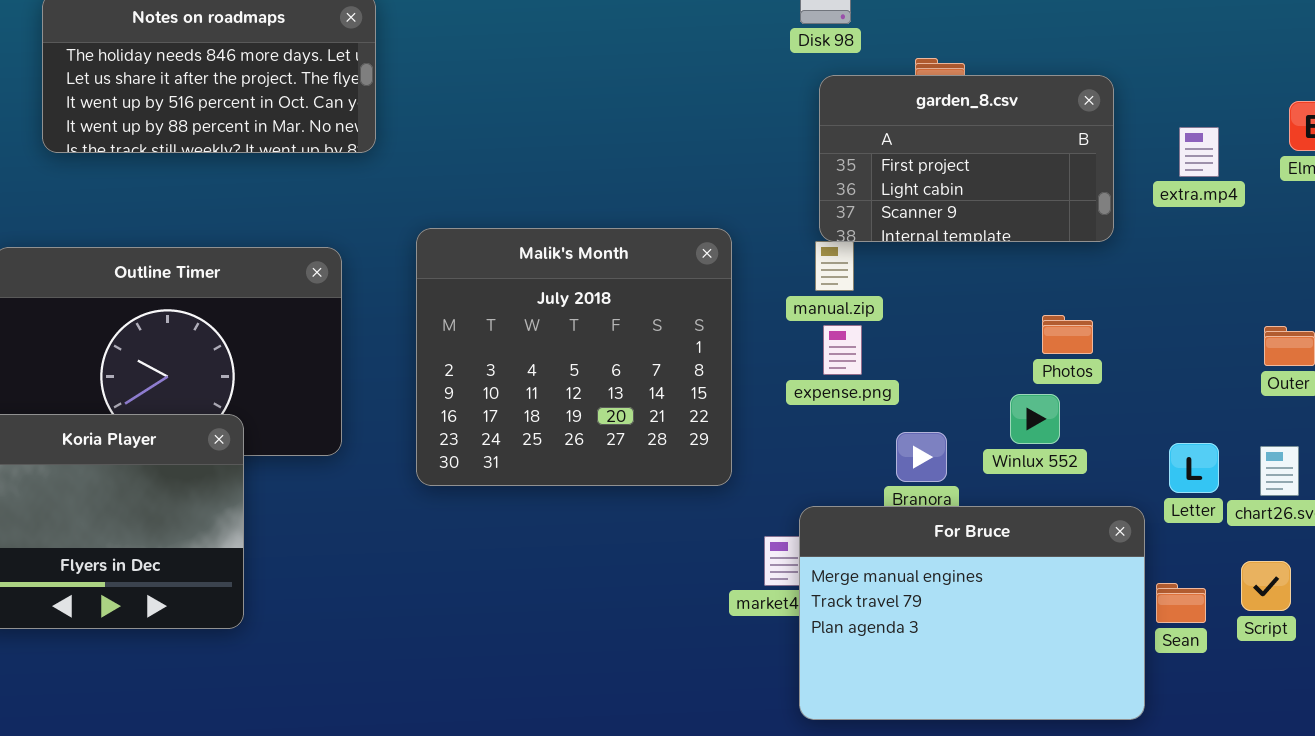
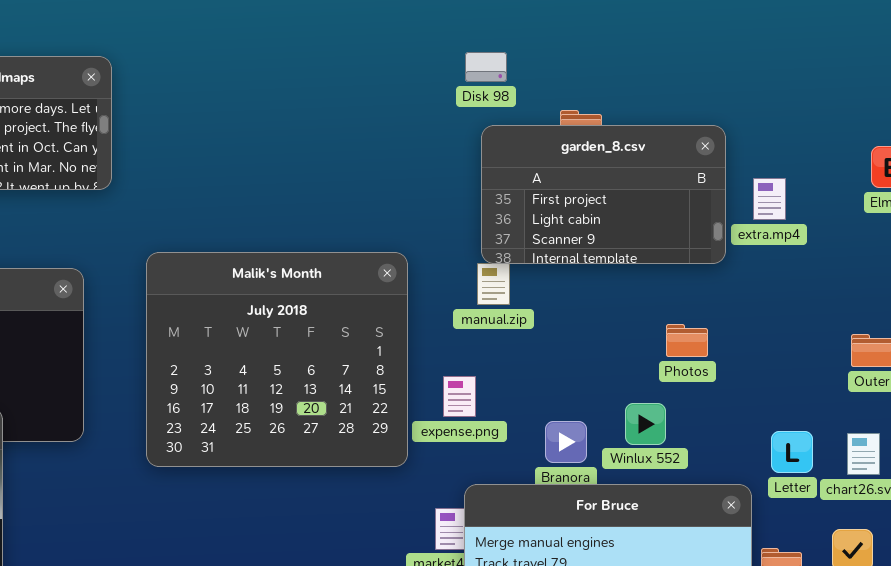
extra.mp4: [1179,127,1219,177] -> [753,178,786,220], moved
expense.png: [823,325,862,375] -> [443,376,476,417], moved
Winlux 552: [1010,394,1060,444] -> [625,403,666,445], moved

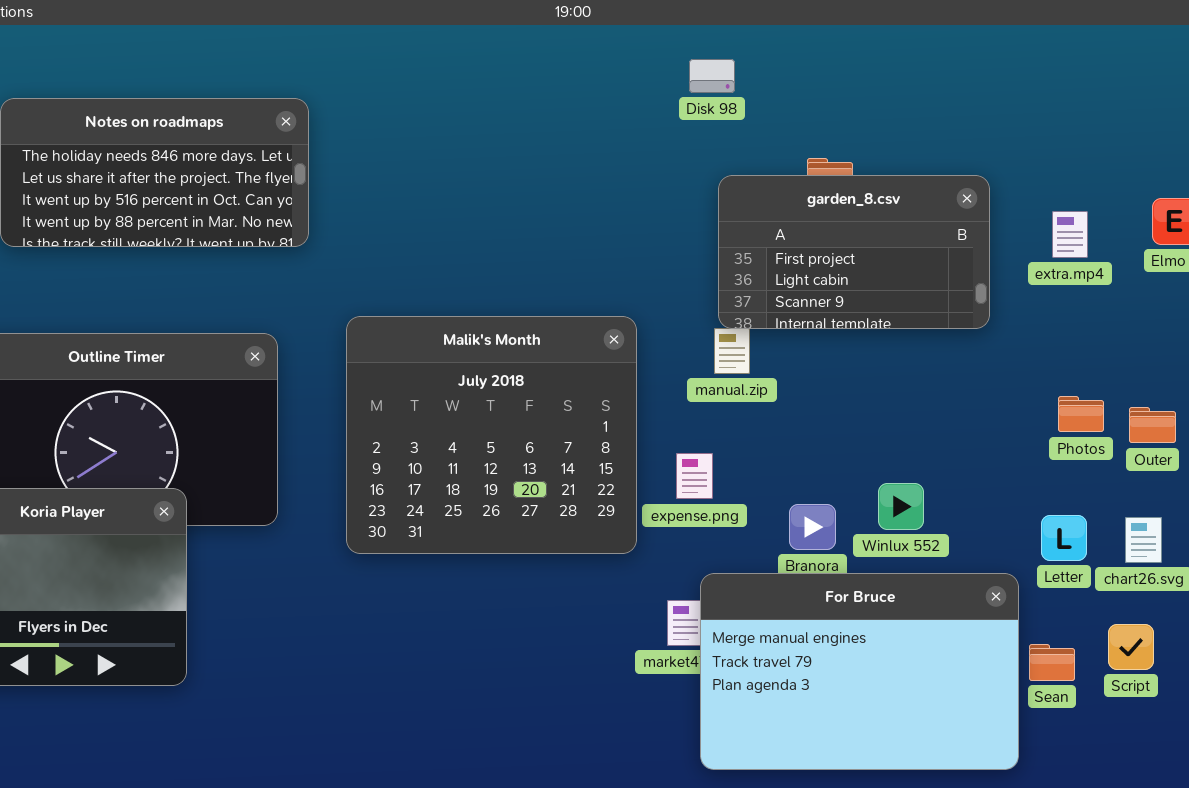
Disk 98: [465,52,507,82] -> [689,59,735,93], moved
extra.mp4: [753,178,786,220] -> [1052,211,1088,258], moved
Photos: [666,324,708,357] -> [1058,396,1104,432], moved

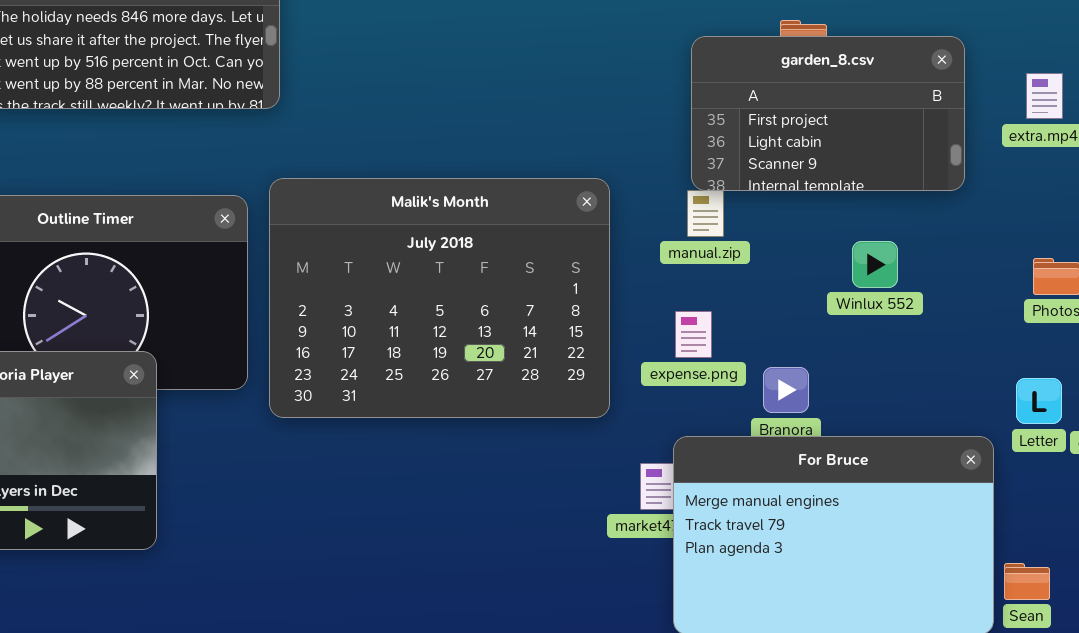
Malik's Month: [346,316,637,554] -> [269,178,610,418], resized
expense.png: [676,453,713,499] -> [675,311,712,358], moved
Winlux 552: [878,483,924,530] -> [852,241,898,288], moved
Sean: [1029,644,1075,681] -> [1004,563,1050,600], moved

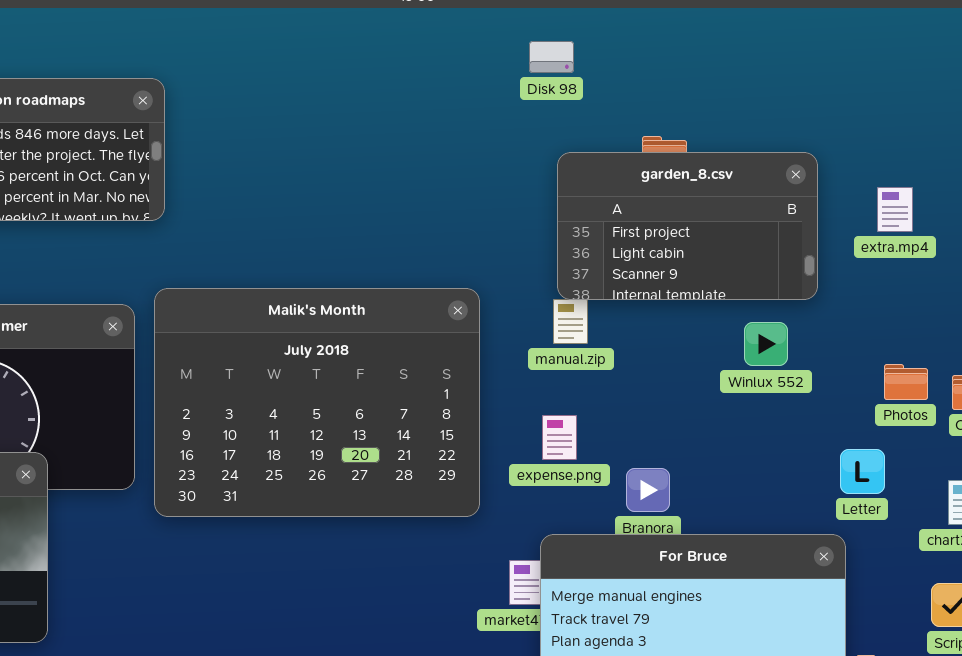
Winlux 552: [852,241,898,288] -> [744,322,788,366], moved
Letter: [1016,378,1062,424] -> [840,449,885,494], moved

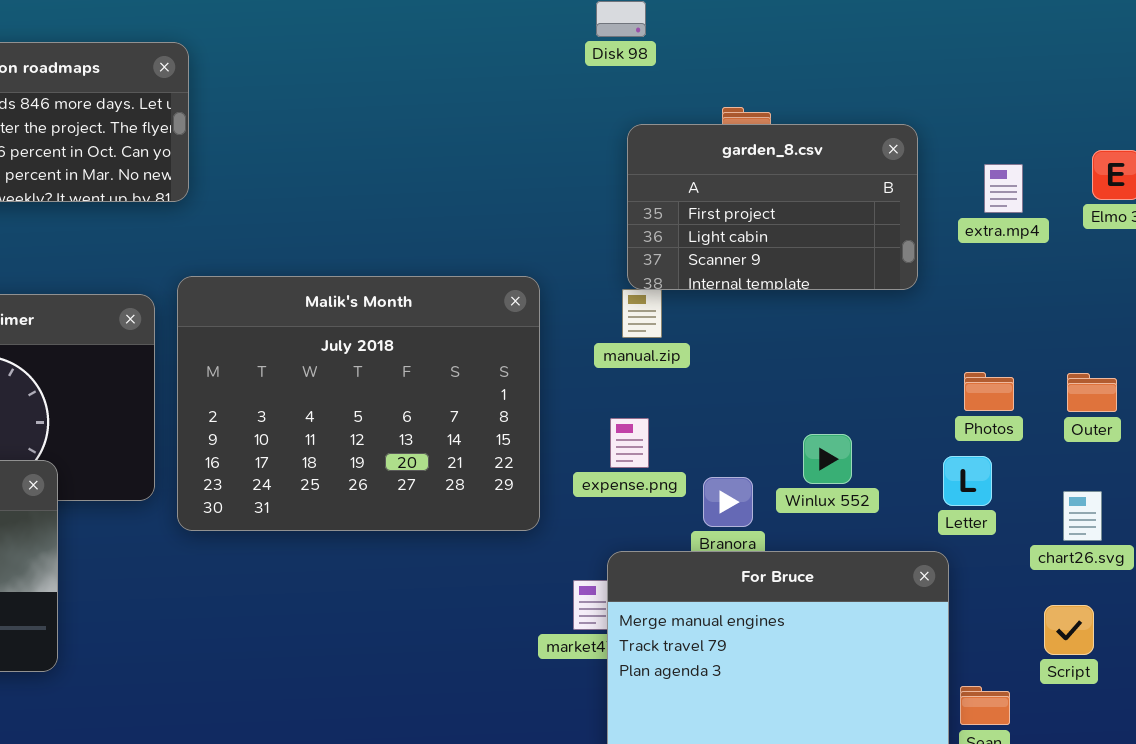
Winlux 552: [744,322,788,366] -> [803,434,852,484], moved
Photos: [884,364,928,400] -> [964,372,1014,411], moved

